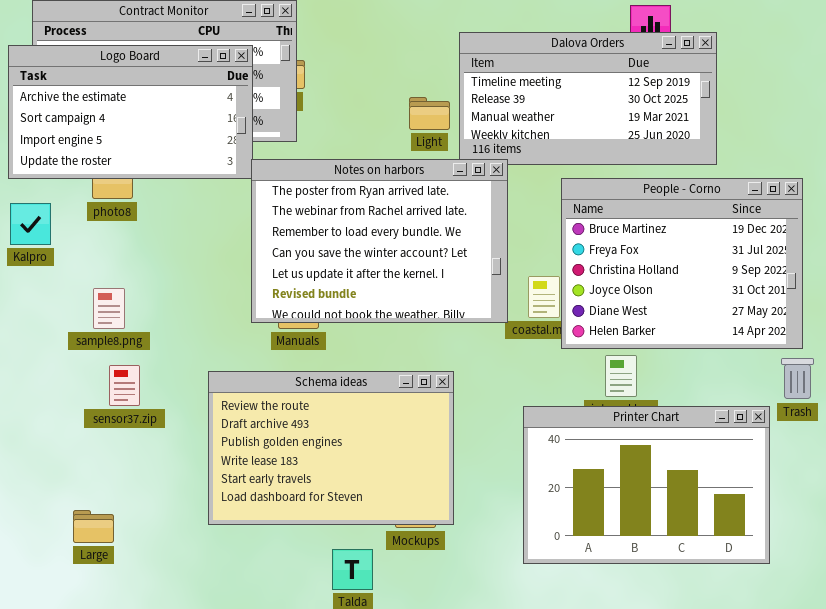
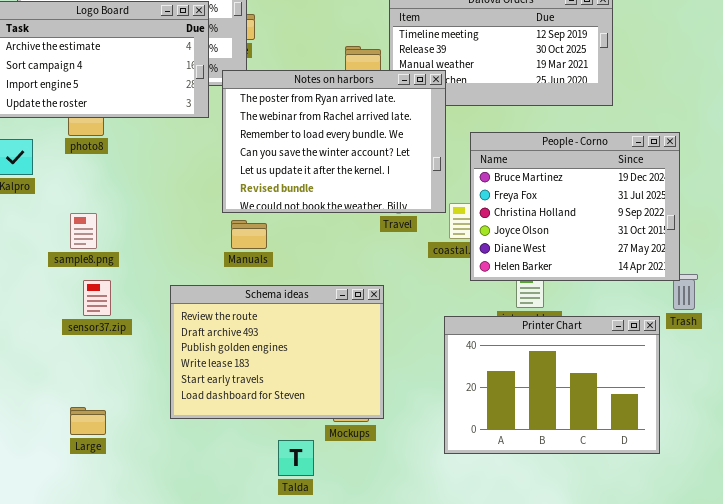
Notes on harbors: [251,159,508,323] -> [222,70,446,213], moved
People - Corno: [561,178,803,349] -> [470,132,680,281], moved
Large: [73,510,114,543] -> [70,407,106,435], moved

